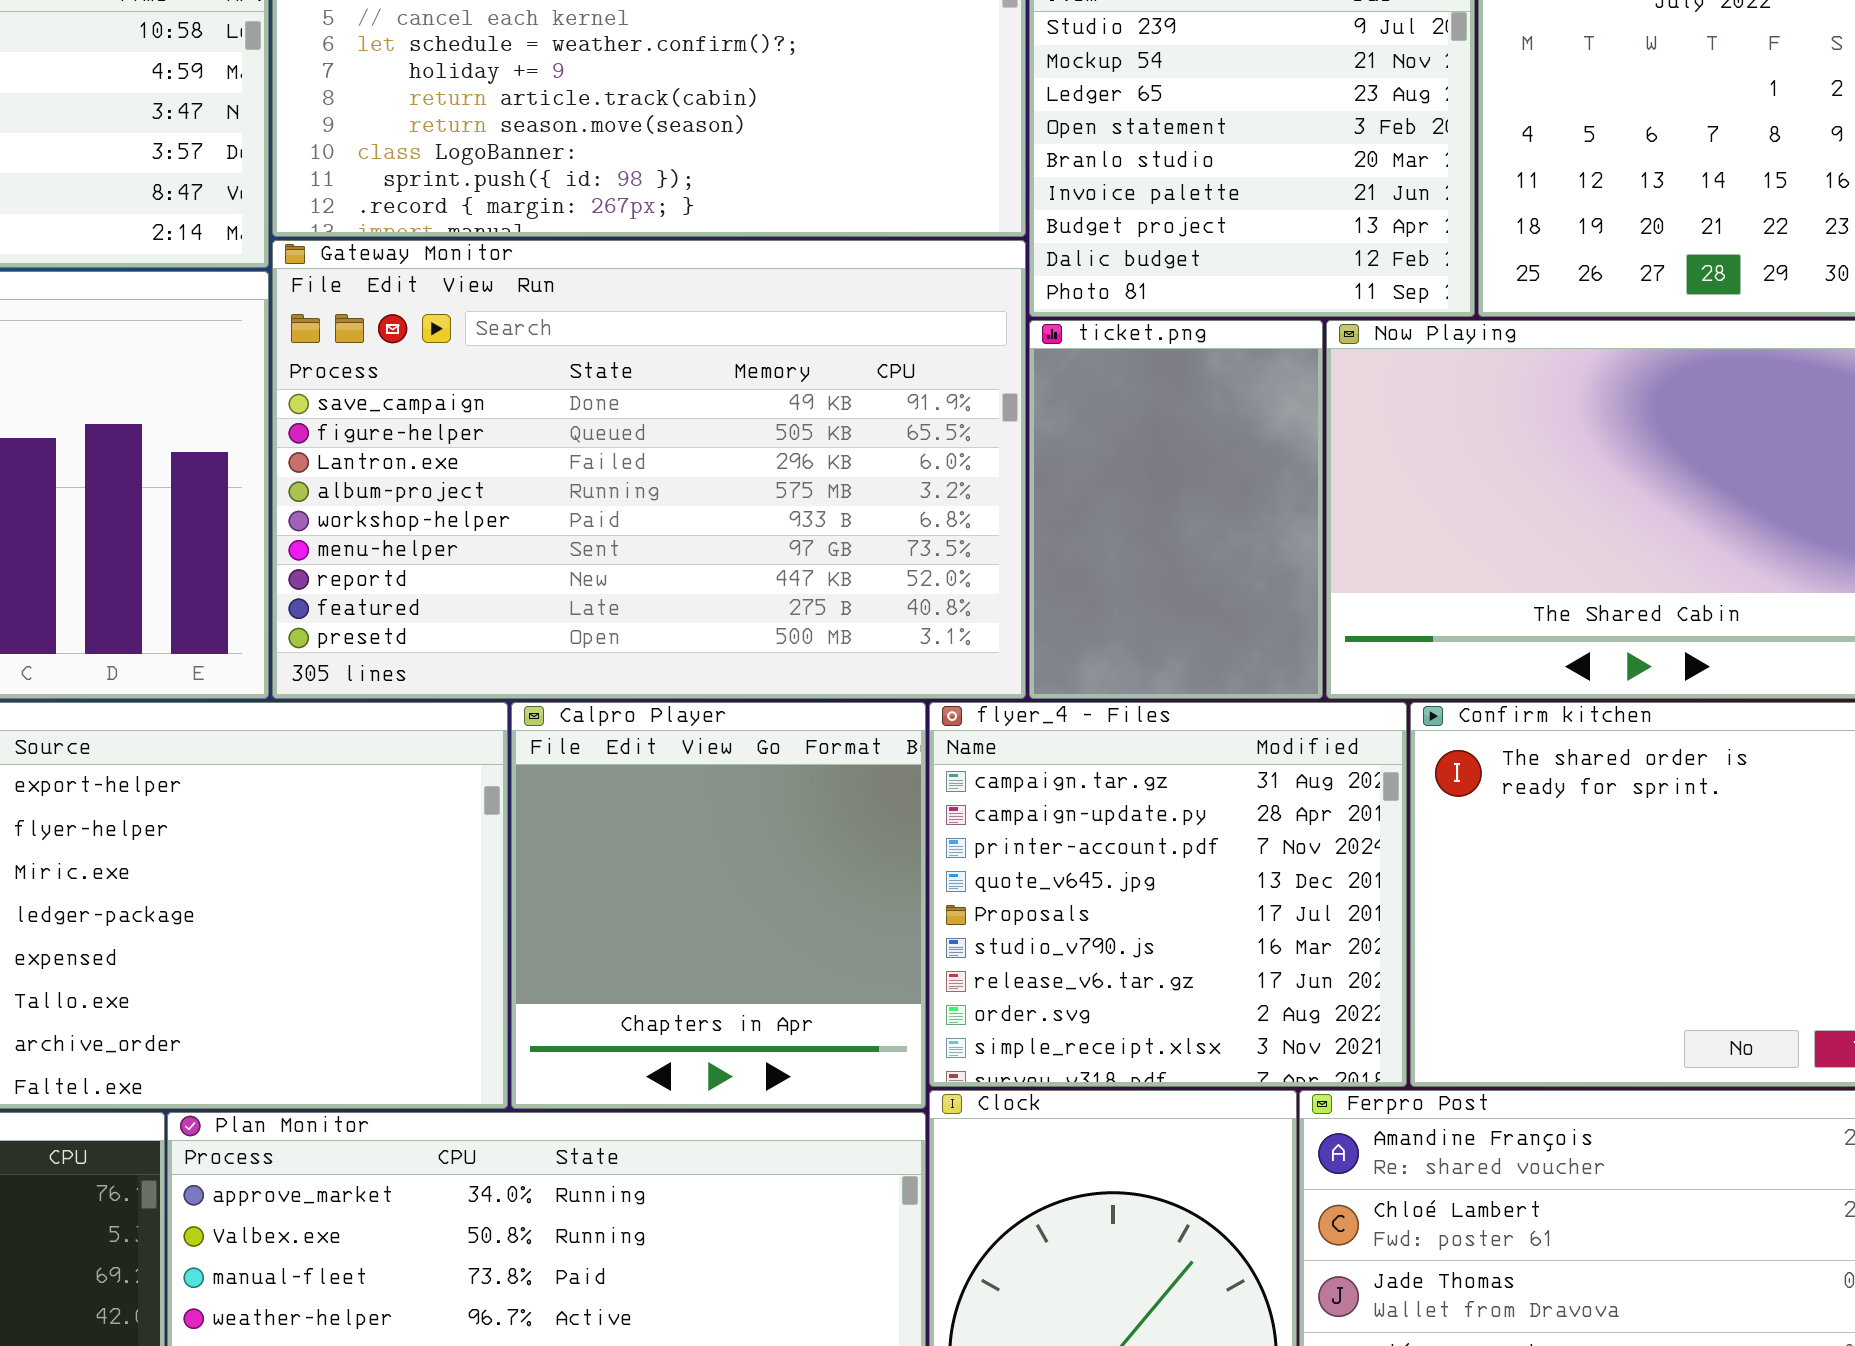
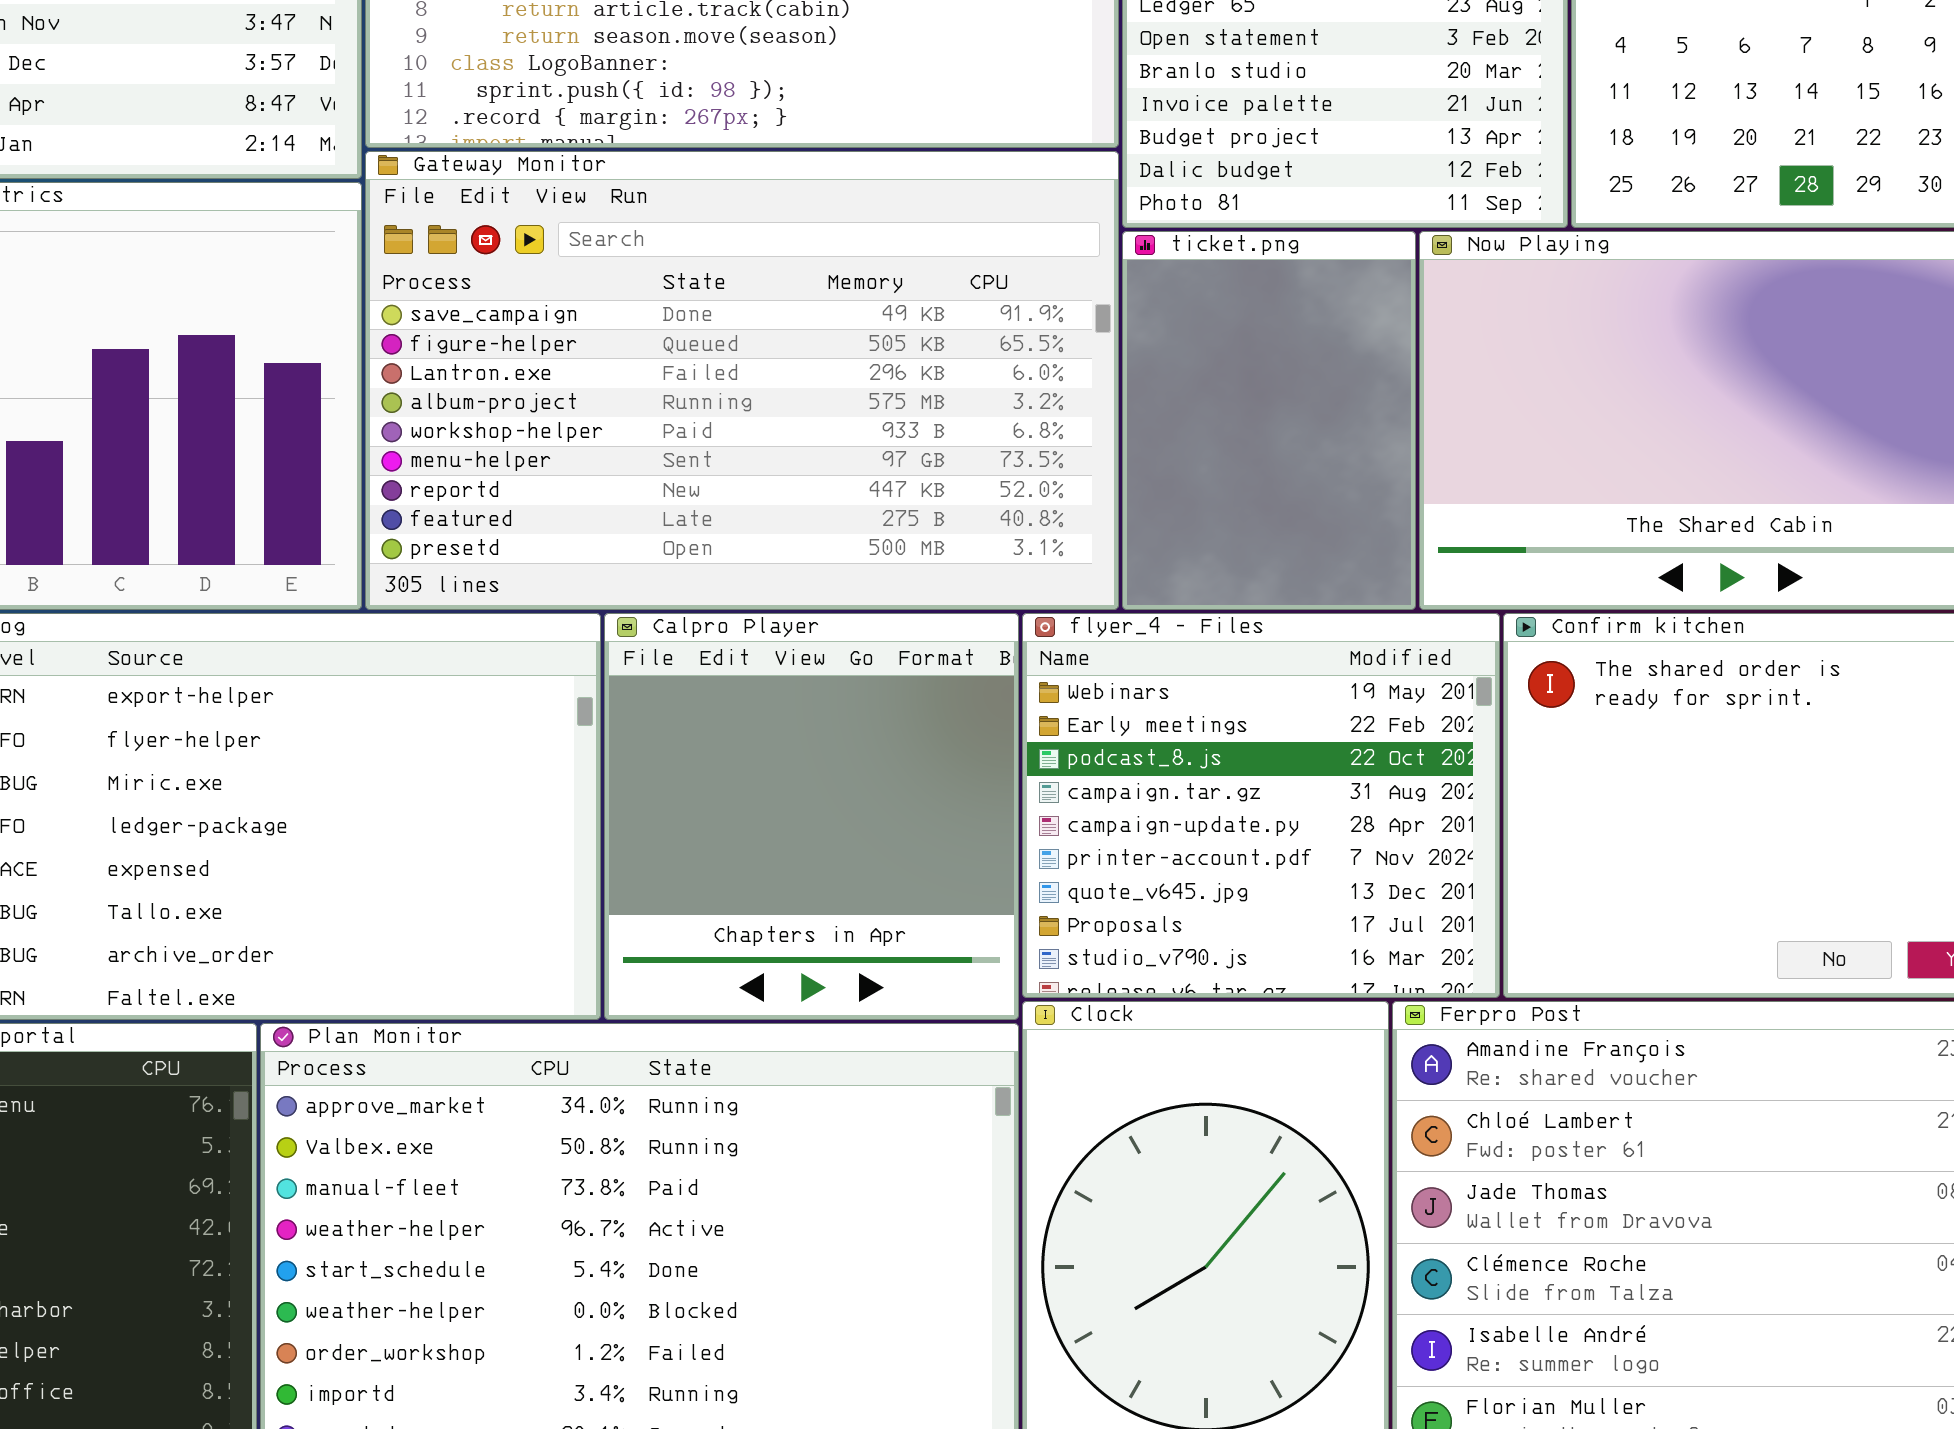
flyer_4 - Files: [929,702,1407,1087] -> [1022,613,1500,998], scrolled up 3 rows

